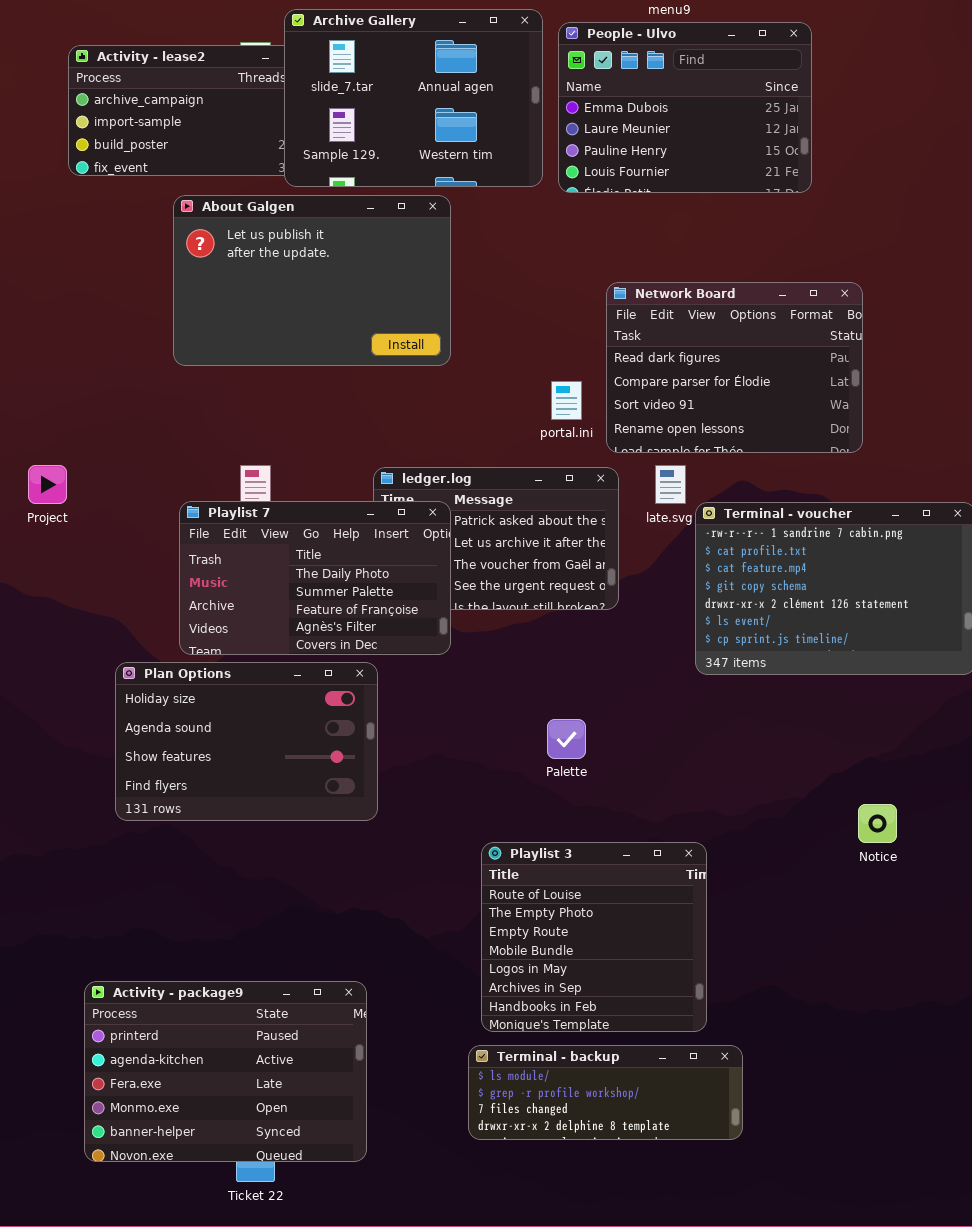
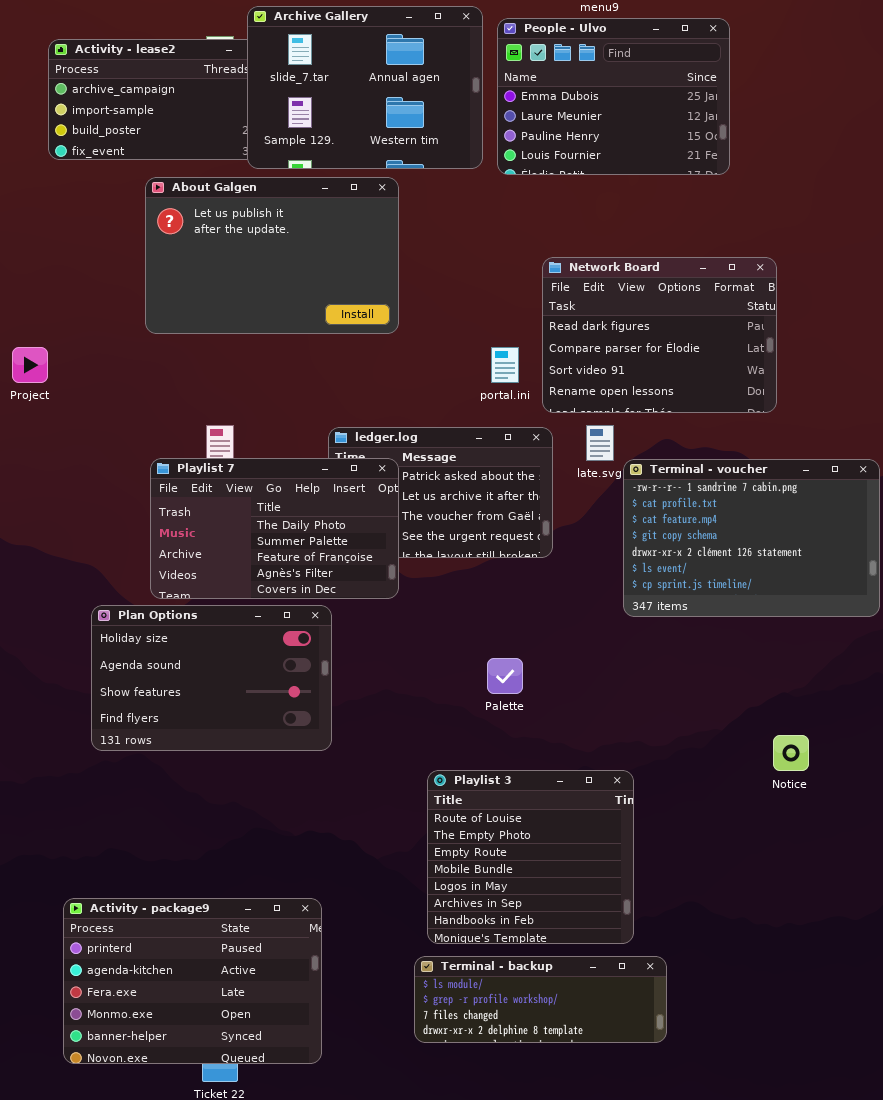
Project: [28,465,67,504] -> [12,347,48,383], moved

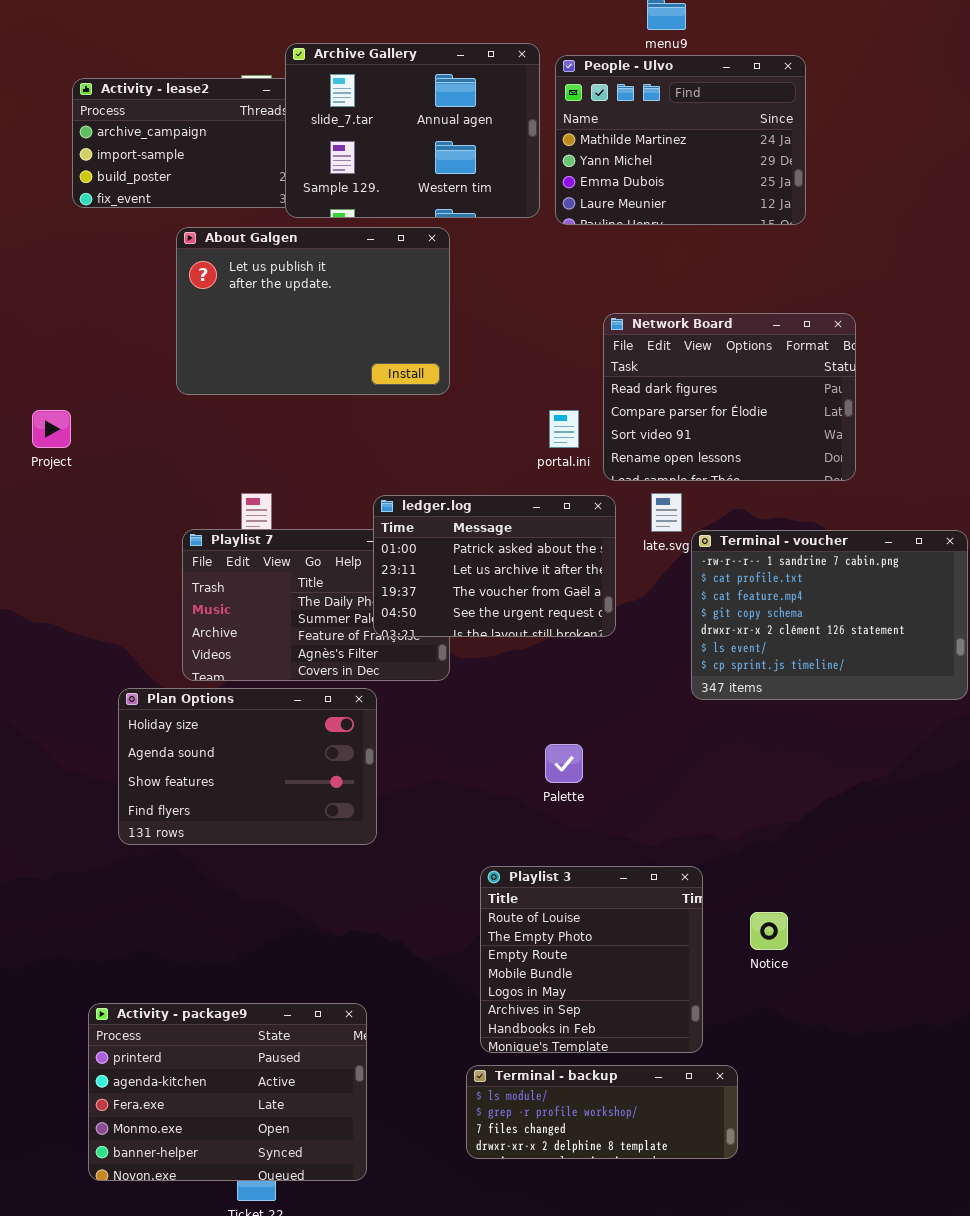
People - Ulvo: [497,18,730,175] -> [555,55,806,225], scrolled up 2 rows
ledger.log: [328,427,553,558] -> [373,495,616,637], raised
Notice: [773,735,809,771] -> [750,912,788,950], moved

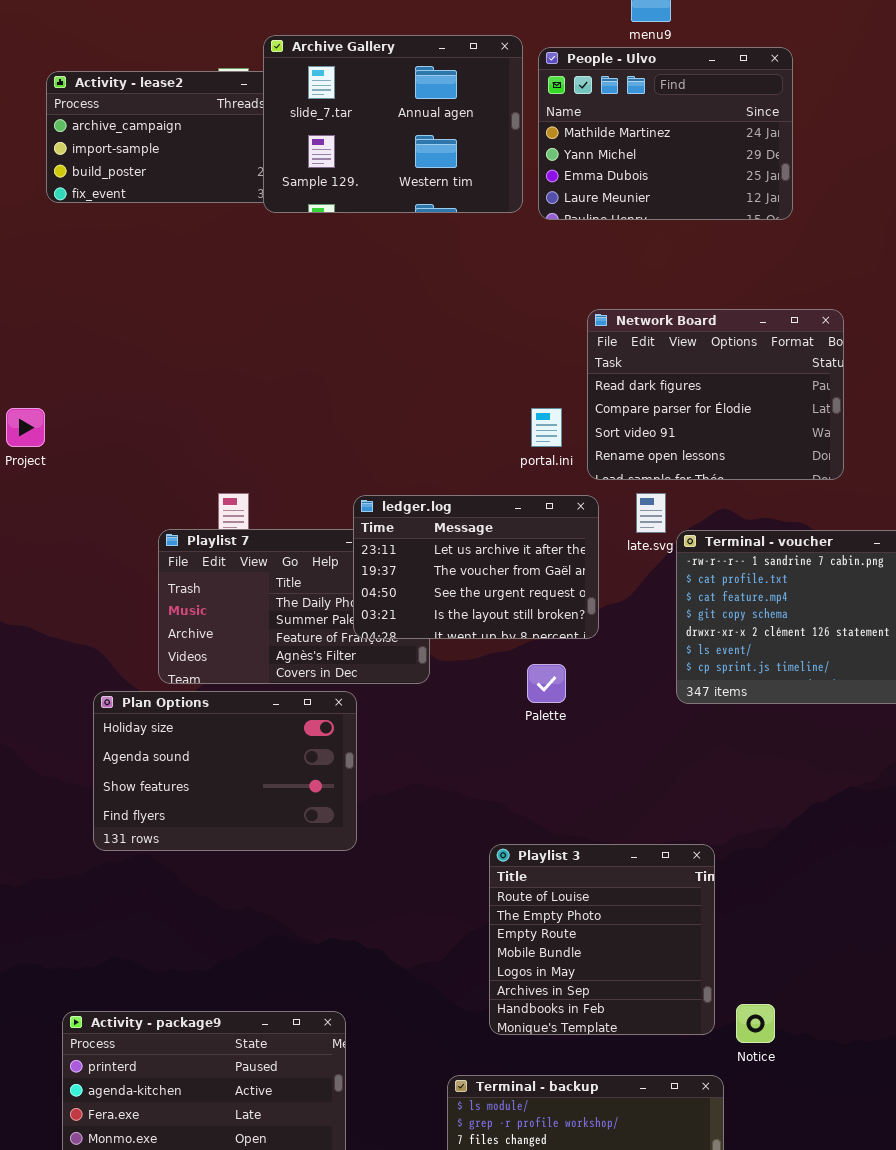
About Galgen: [176,227,450,395] -> none, closed
ledger.log: [373,495,616,637] -> [353,495,599,639], scrolled down 1 row
Palette: [545,744,583,783] -> [527,664,566,703], moved
Playlist 3: [480,866,703,1053] -> [489,844,715,1035], moved
Notice: [750,912,788,950] -> [736,1004,775,1043], moved

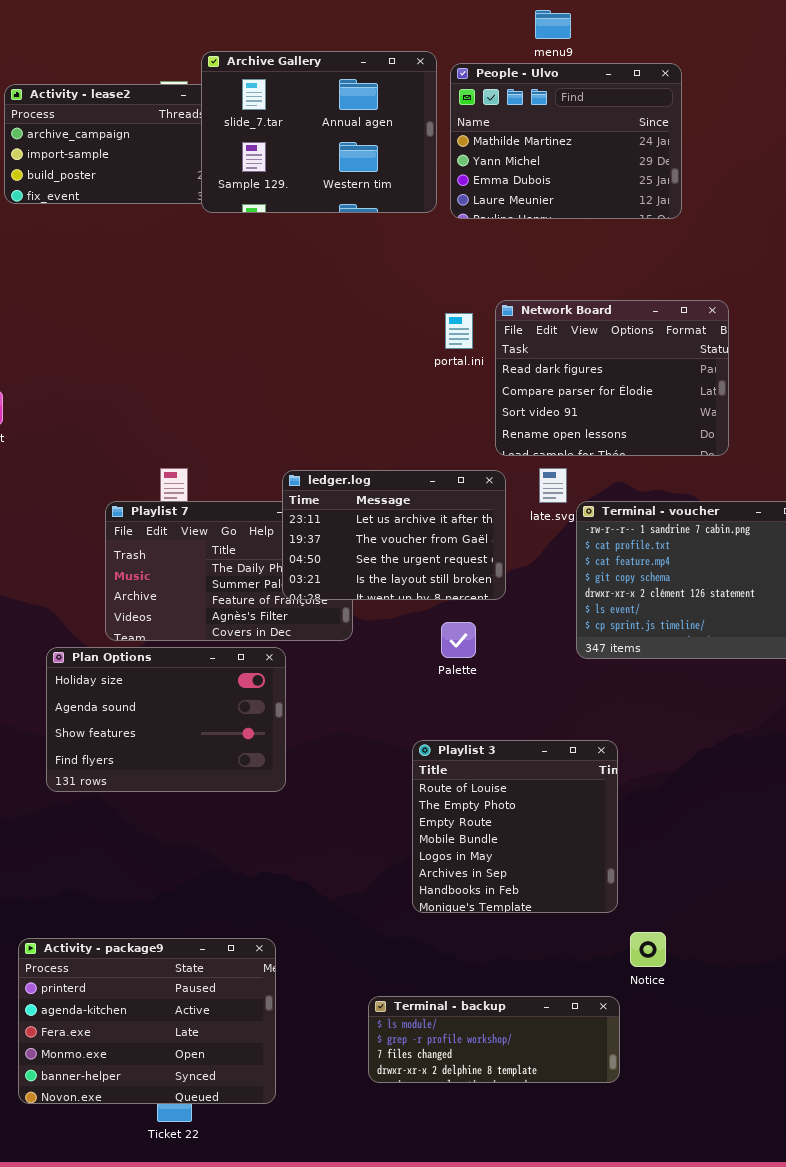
portal.ini: [531,408,562,447] -> [445,313,473,349], moved
Playlist 3: [489,844,715,1035] -> [412,740,618,913], moved

